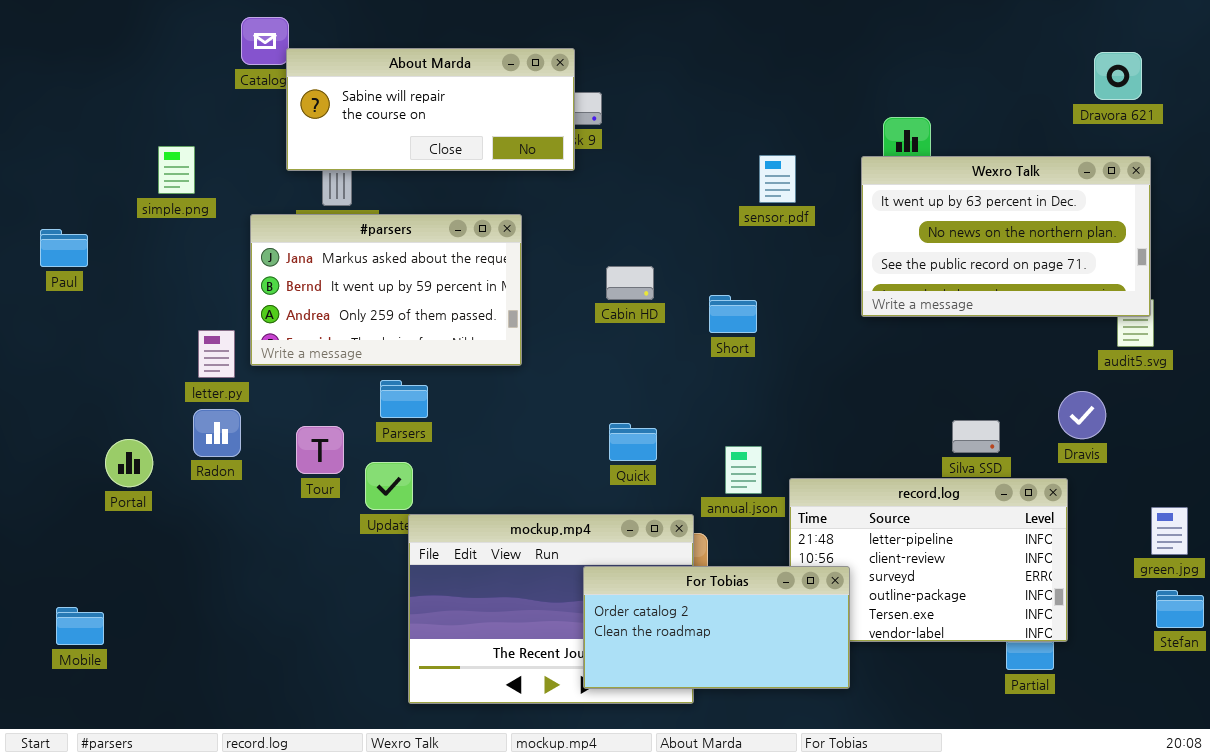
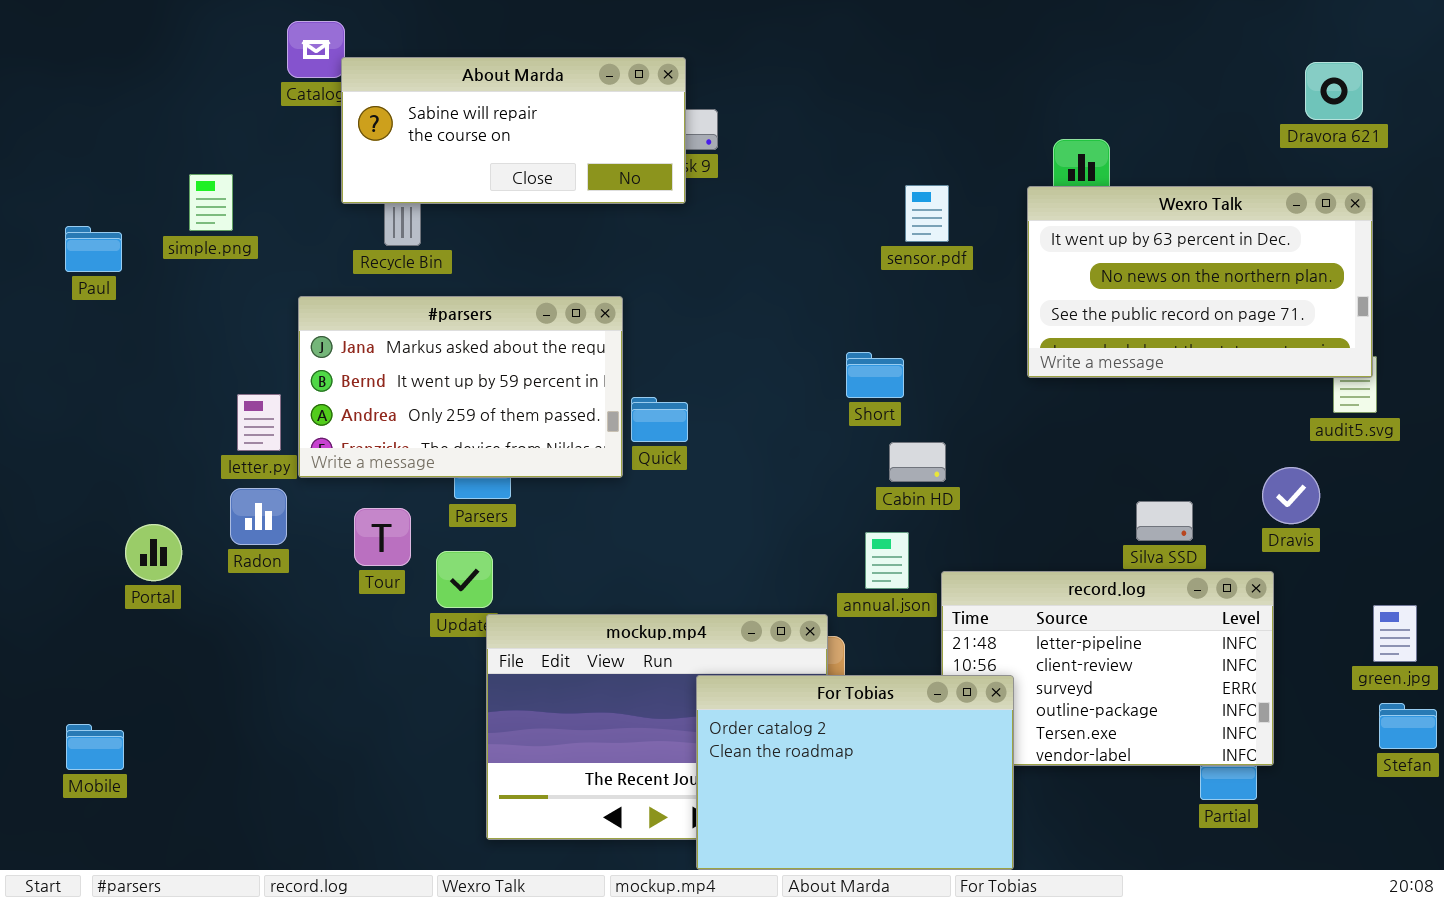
#parsers: [250,214,522,366] -> [298,296,623,478], moved
Paul: [40,229,88,267] -> [65,226,122,272], moved
Cabin HD: [606,266,654,300] -> [889,442,946,482], moved
Quick: [609,423,657,461] -> [631,397,688,442], moved
For Tobias: [583,566,850,689] -> [696,675,1014,870], resized

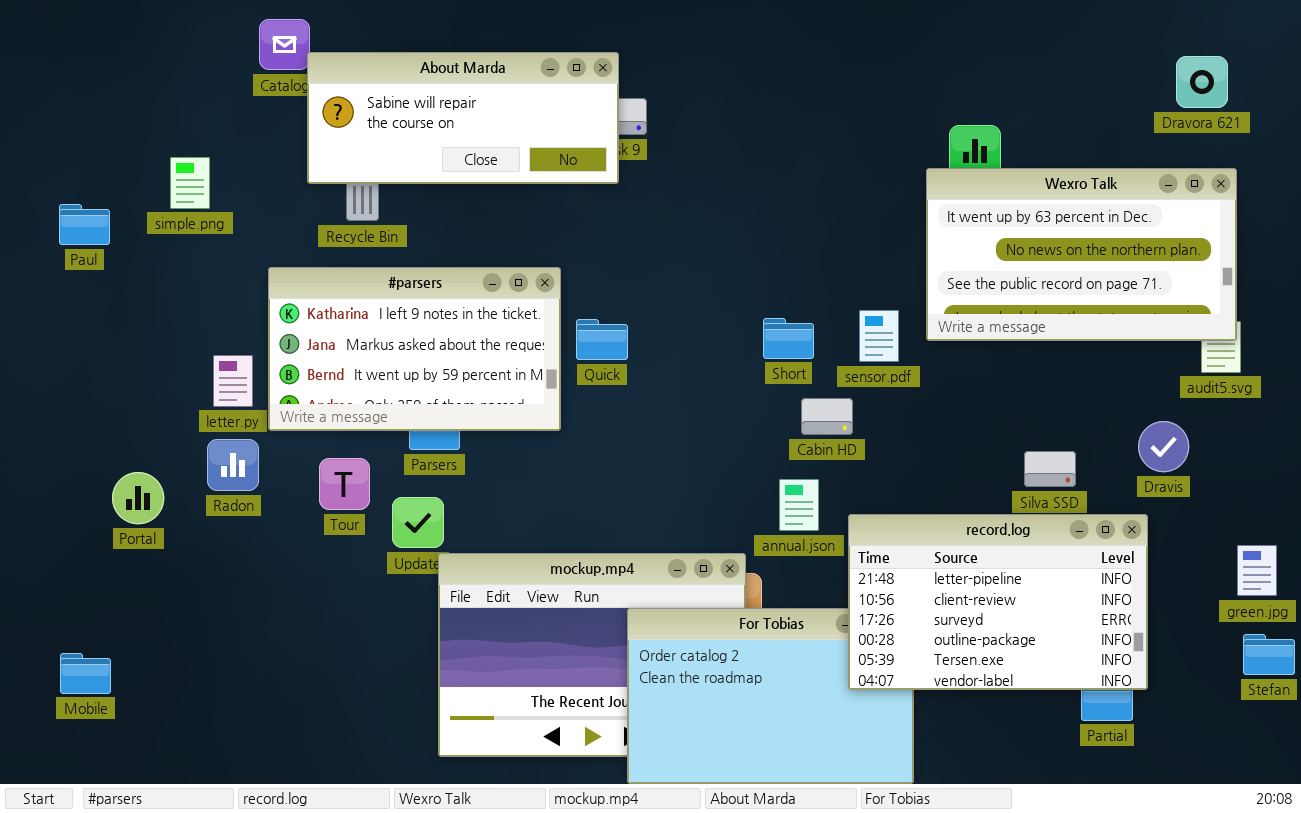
sensor.pdf: [905,185,949,242] -> [859,310,899,362], moved
#parsers: [298,296,623,478] -> [268,267,561,431], scrolled up 1 row
Quick: [631,397,688,442] -> [576,319,628,360], moved
record.log: [941,571,1274,766] -> [848,514,1148,690], raised

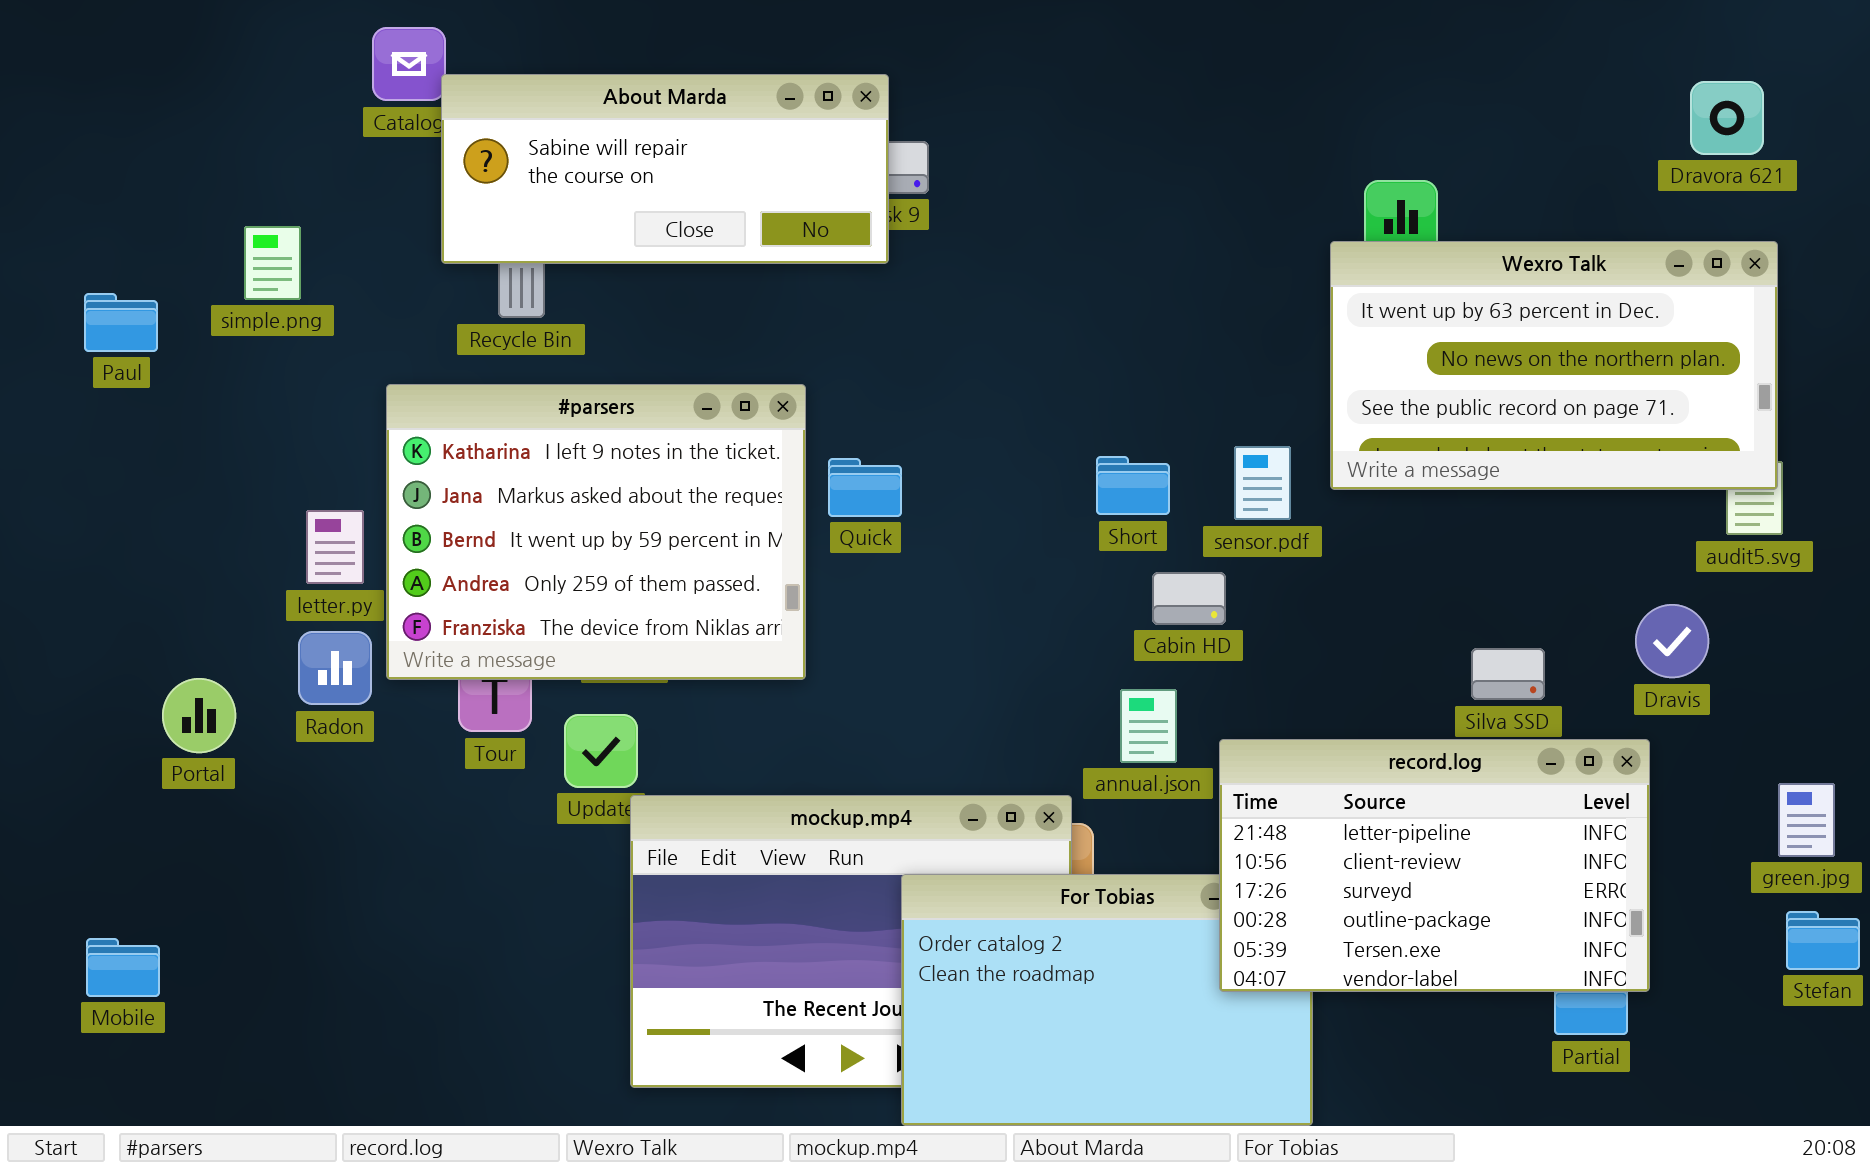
#parsers: [268,267,561,431] -> [386,384,806,680], resized

